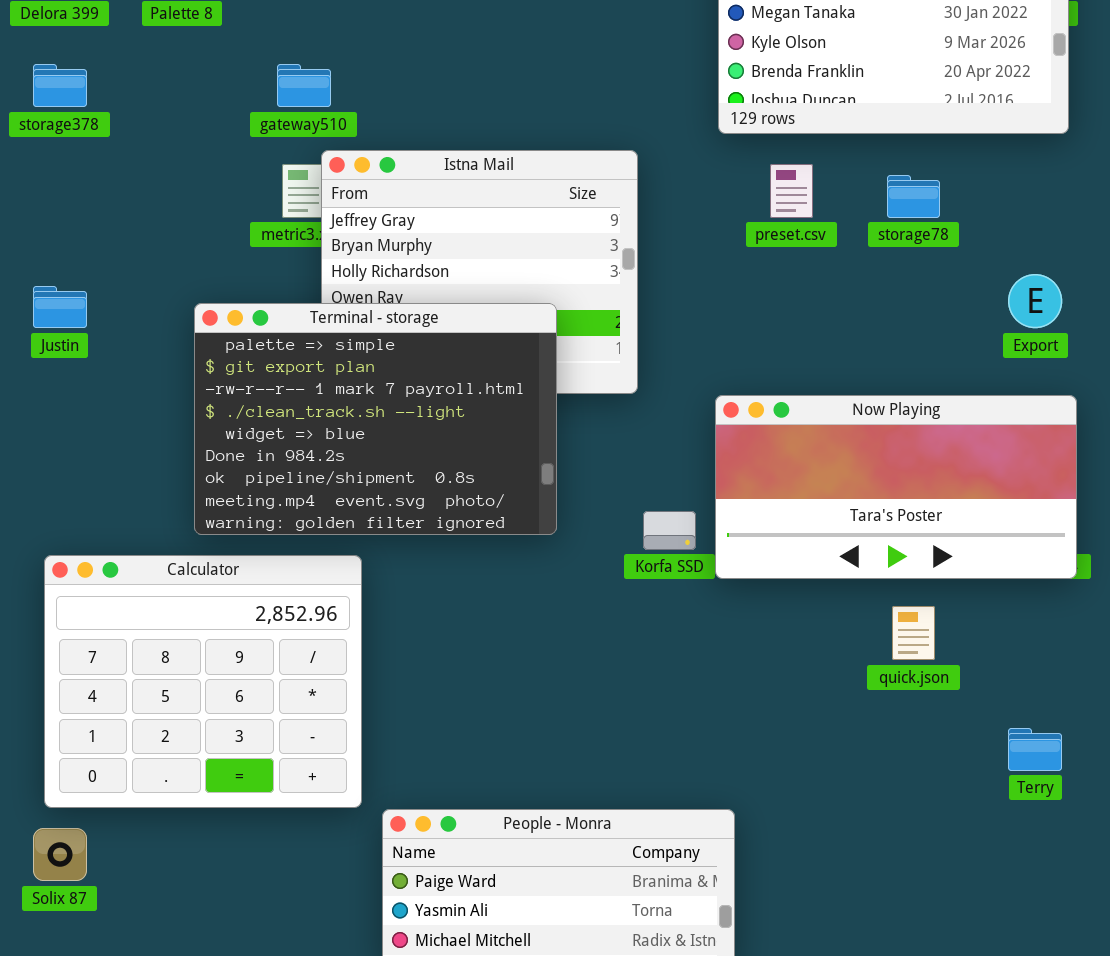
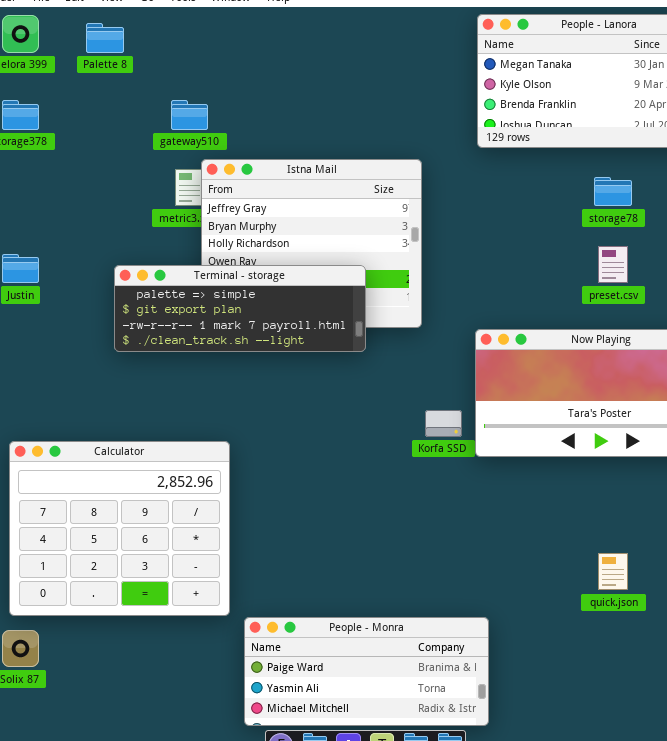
preset.csv: [770,164,813,218] -> [598,246,628,283], moved
Terminal - storage: [194,303,557,535] -> [114,265,366,352], resized
quick.json: [892,606,935,660] -> [598,553,628,590], moved

